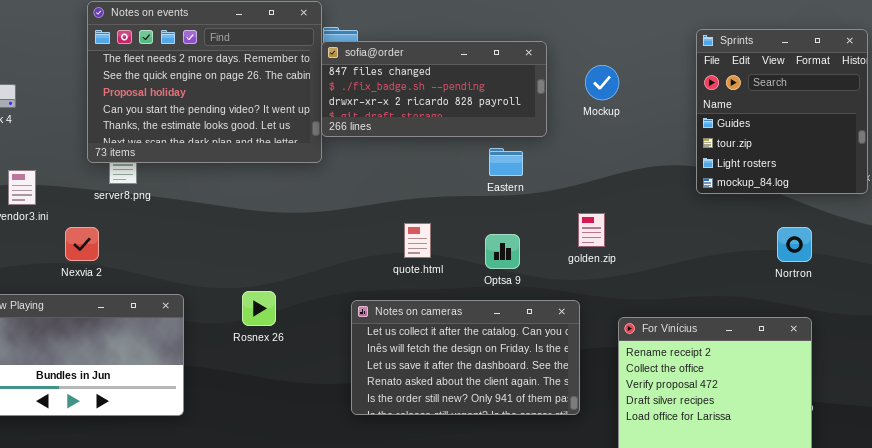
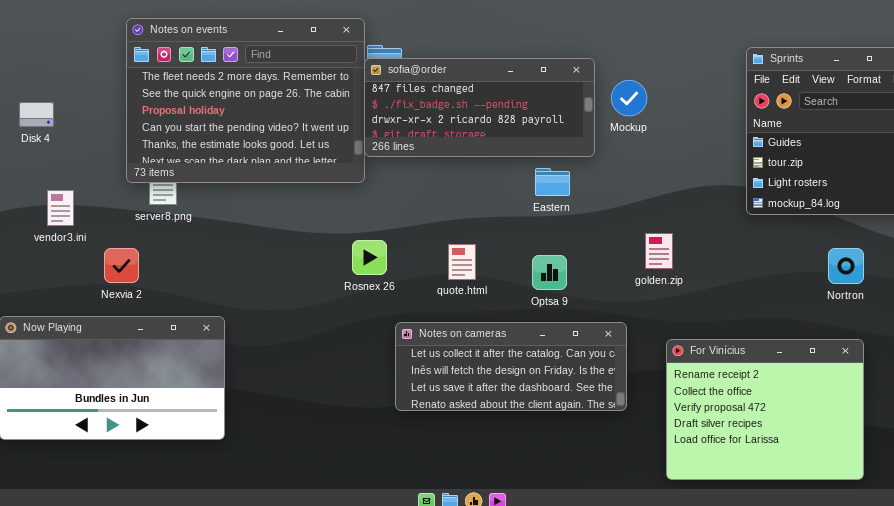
Mockup: [585,65,619,100] -> [611,80,647,116], moved
golden.zip: [578,213,605,247] -> [645,233,673,269], moved
Rosnex 26: [242,291,276,326] -> [352,240,387,275], moved
Notes on cameras: [351,300,580,415] -> [395,322,627,411], resized

